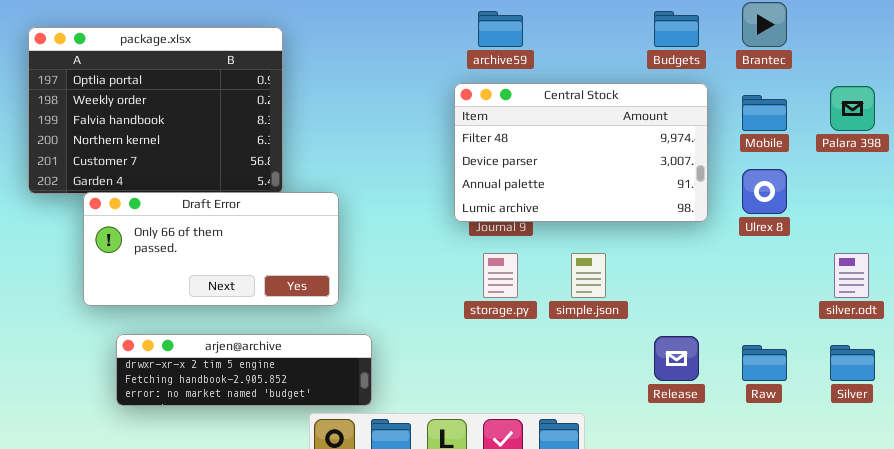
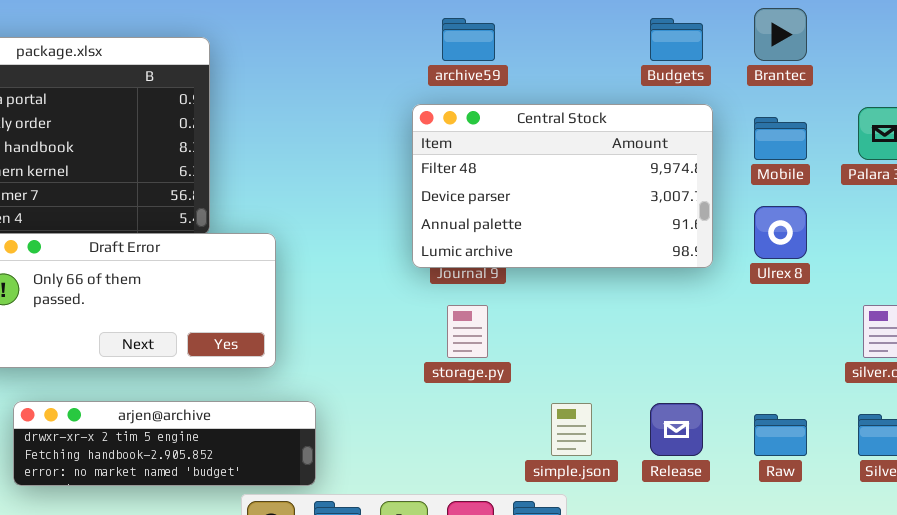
simple.json: [571,253,606,298] -> [551,403,592,456], moved

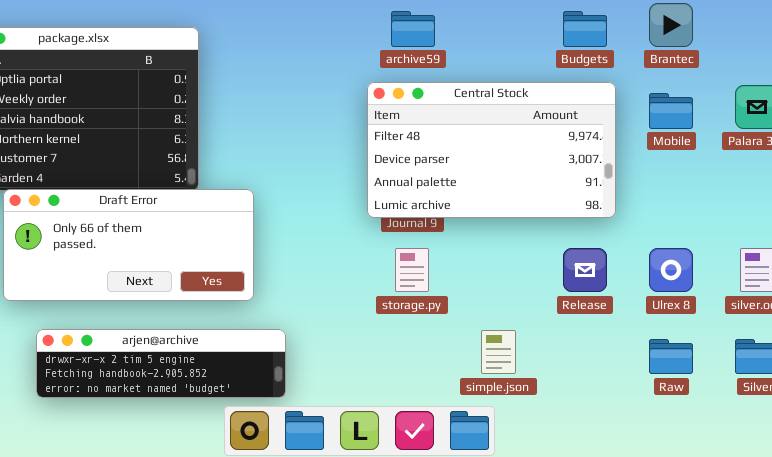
Ulrex 8: [754,206,807,259] -> [649,248,693,292], moved
Release: [650,403,703,456] -> [563,248,607,292], moved

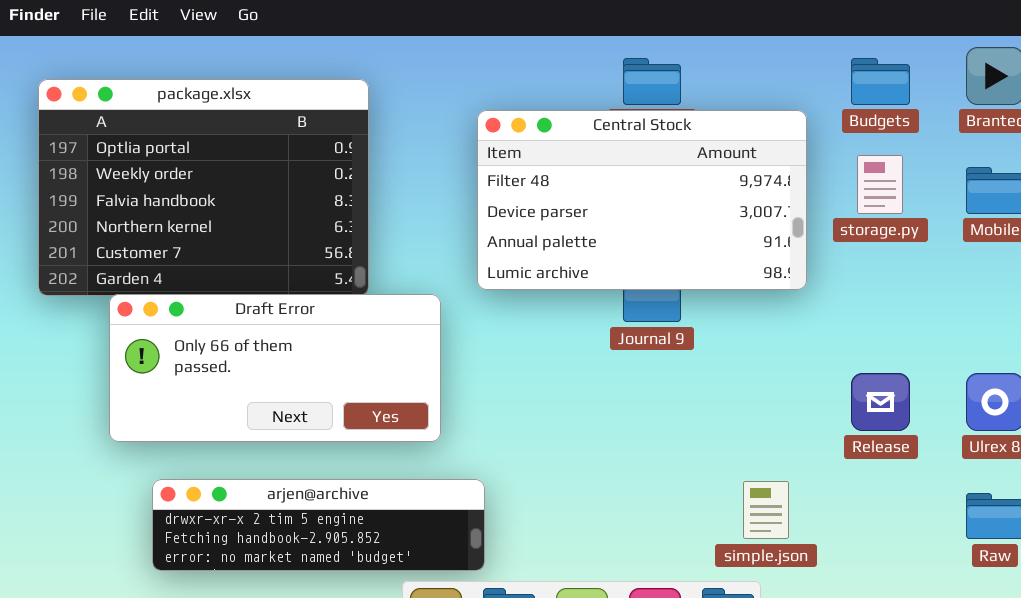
Central Stock: [367,82,616,218] -> [477,110,807,290], moved
storage.py: [395,248,429,292] -> [857,155,903,214], moved

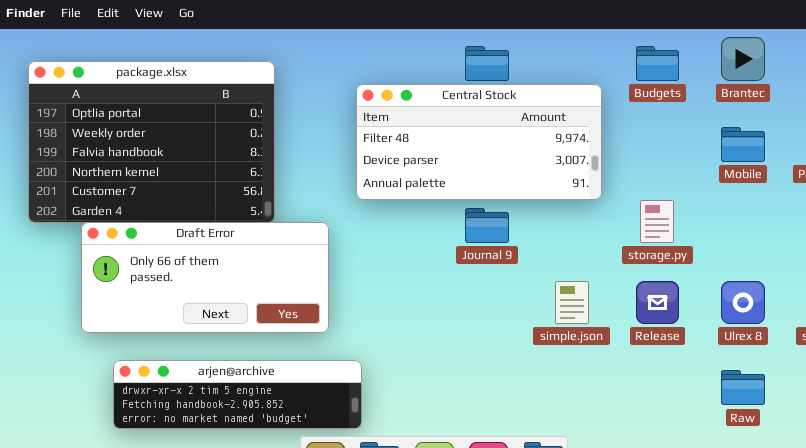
Central Stock: [477,110,807,290] -> [356,84,602,200], resized
storage.py: [857,155,903,214] -> [640,200,674,243], moved
simple.json: [743,481,789,539] -> [555,281,589,324], moved

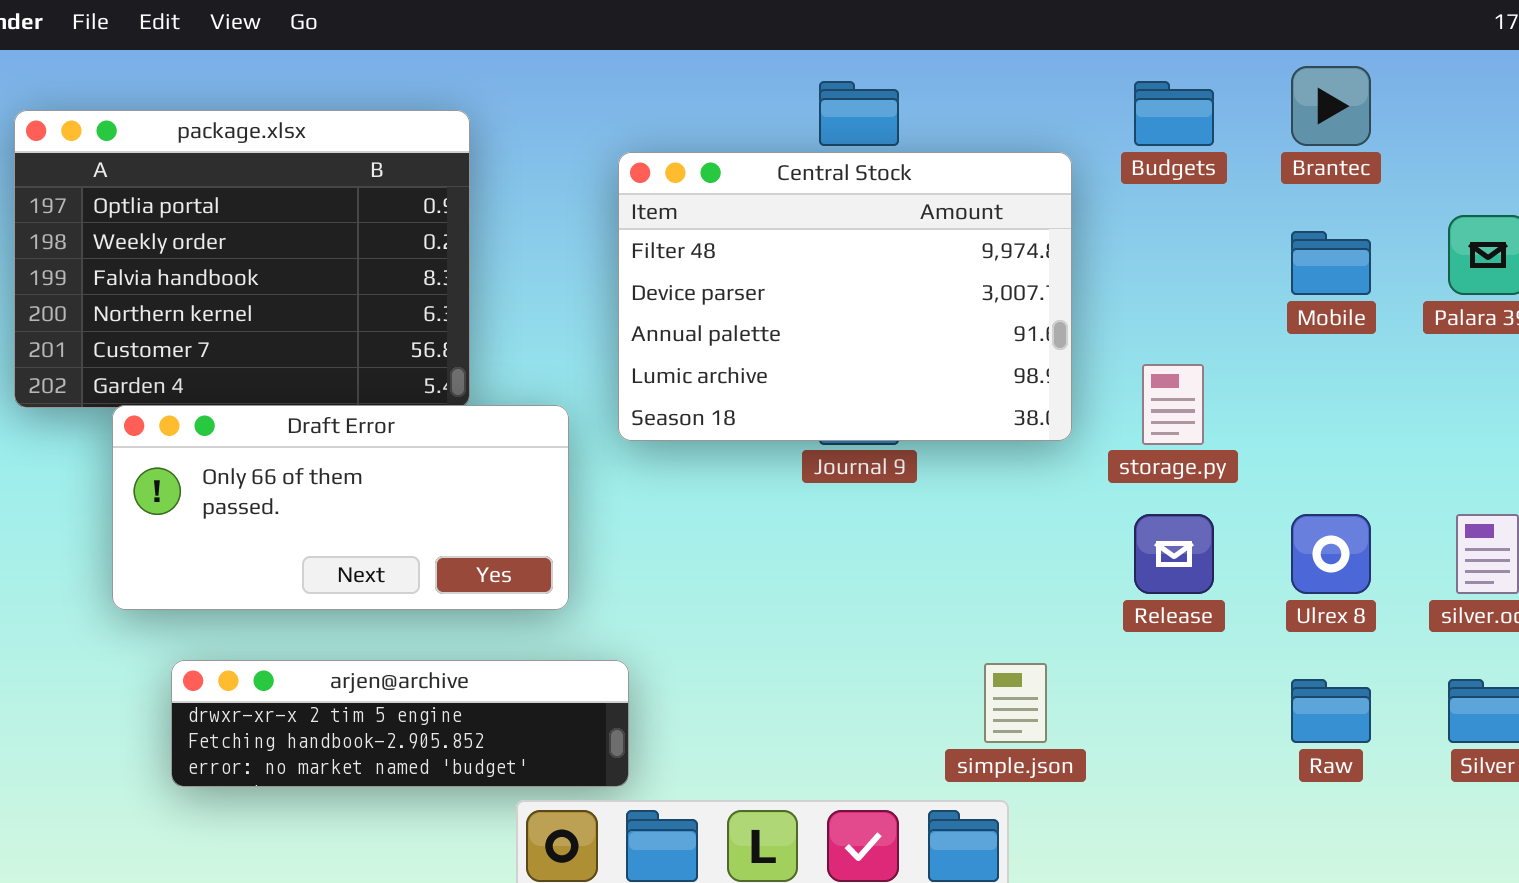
Central Stock: [356,84,602,200] -> [618,152,1072,441], resized
simple.json: [555,281,589,324] -> [984,663,1047,743], moved

